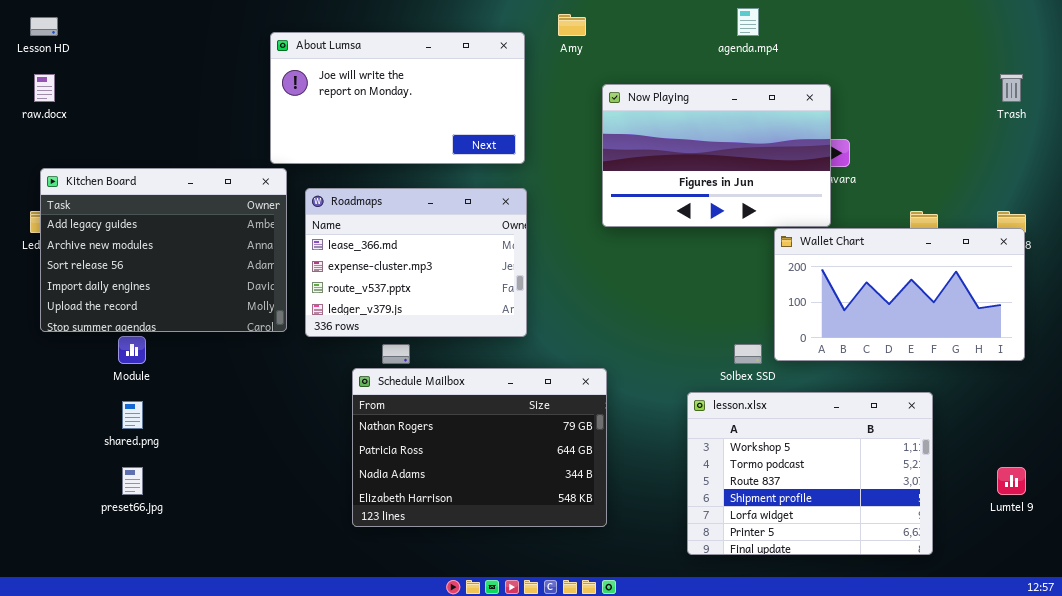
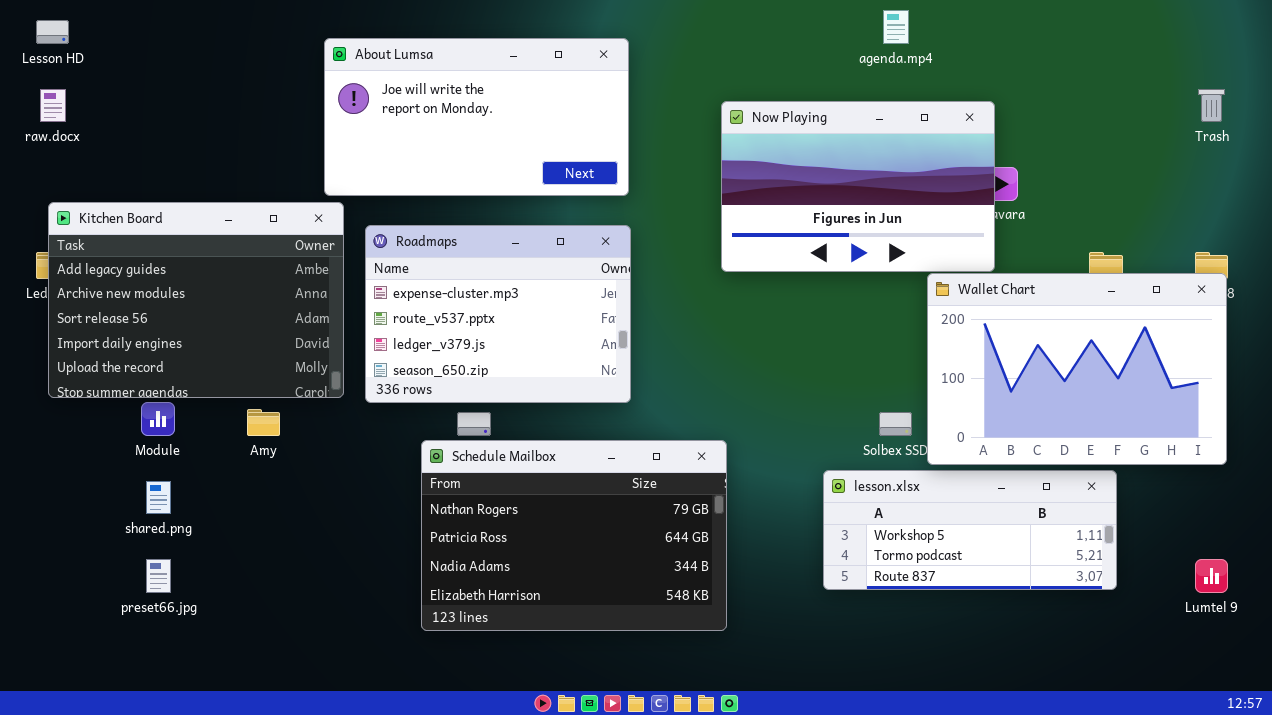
Amy: [558,14,586,36] -> [247,409,280,436], moved
Roadmaps: [305,188,527,337] -> [365,225,631,403], scrolled down 1 row
Wallet Chart: [774,228,1025,361] -> [927,273,1227,465], resized
lesson.xlsx: [687,392,933,555] -> [823,470,1117,590], resized

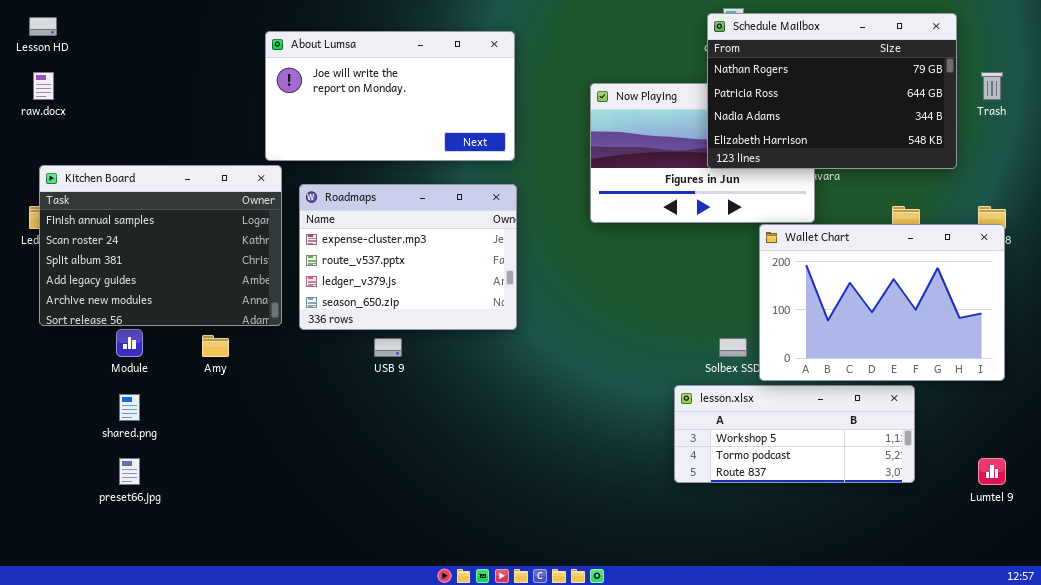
Kitchen Board: [48,202,344,398] -> [39,165,282,326], scrolled up 3 rows
Schedule Mailbox: [421,440,727,631] -> [707,13,957,169], moved

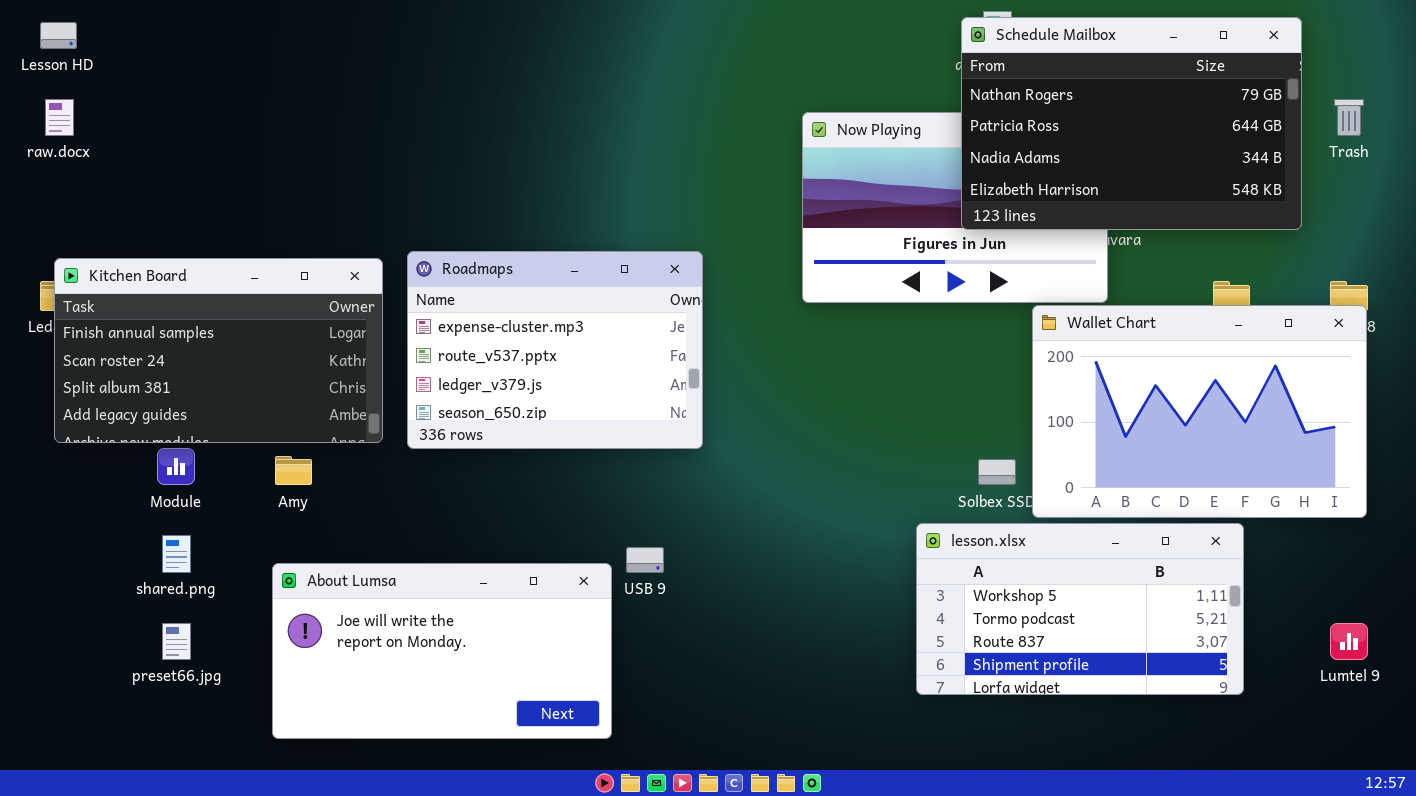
About Lumsa: [265,31,515,161] -> [272,563,612,739], moved
Kitchen Board: [39,165,282,326] -> [54,258,383,443], resized
USB 9: [374,338,402,357] -> [626,547,664,573], moved
lesson.xlsx: [674,385,915,483] -> [916,523,1244,695], resized

